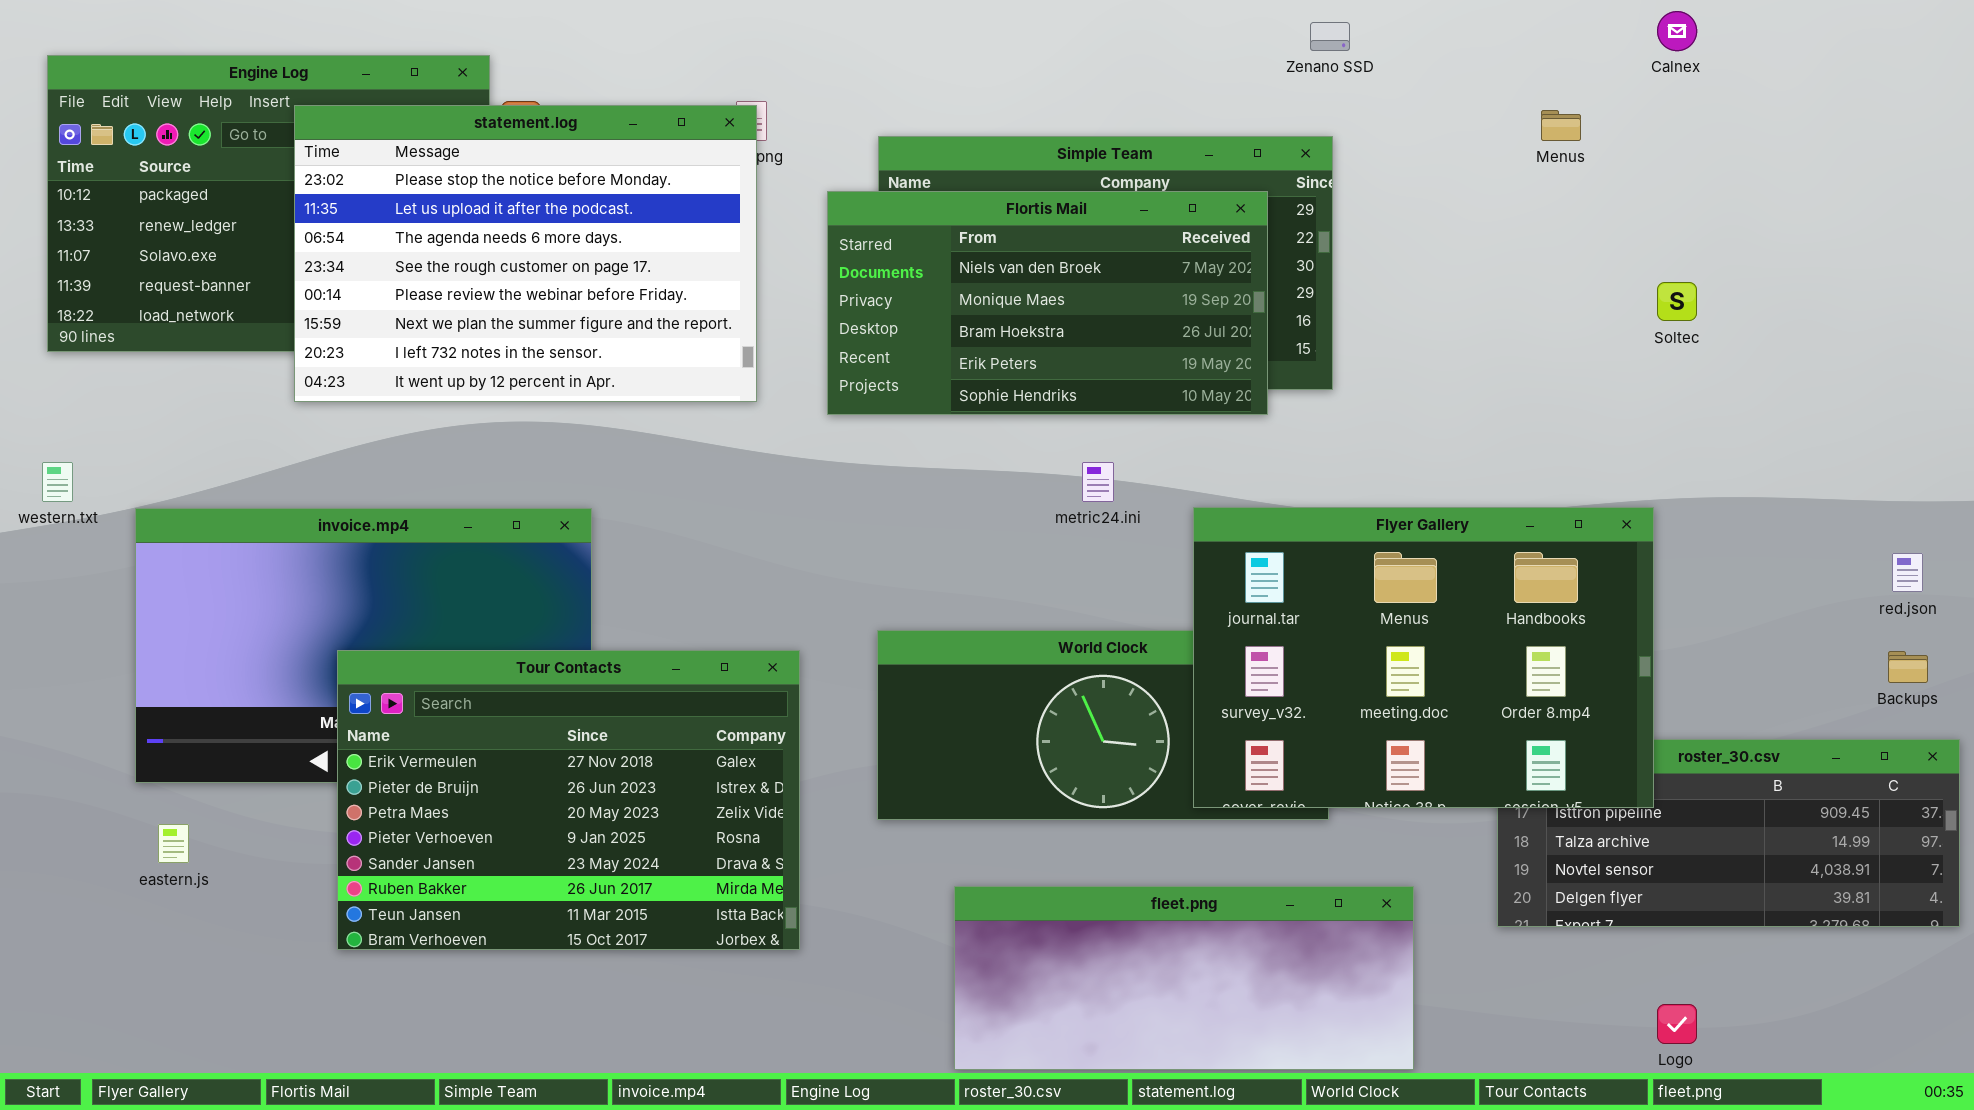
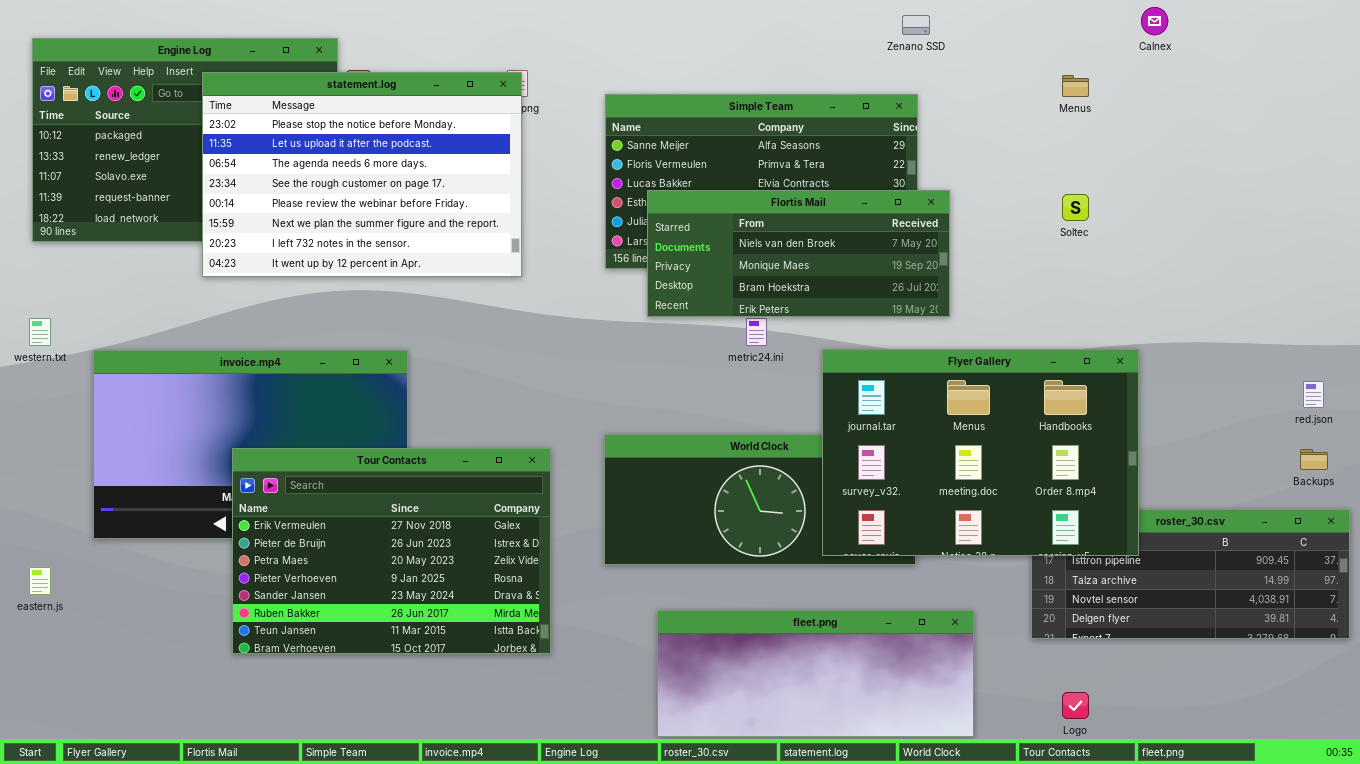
Flortis Mail: [827,191,1268,415] -> [647,190,950,317], moved, resized
Soltec: [1657,282,1697,321] -> [1062,194,1089,221], moved
eastern.js: [158,824,189,863] -> [29,567,51,595], moved
Logo: [1657,1004,1697,1044] -> [1062,692,1089,719], moved

